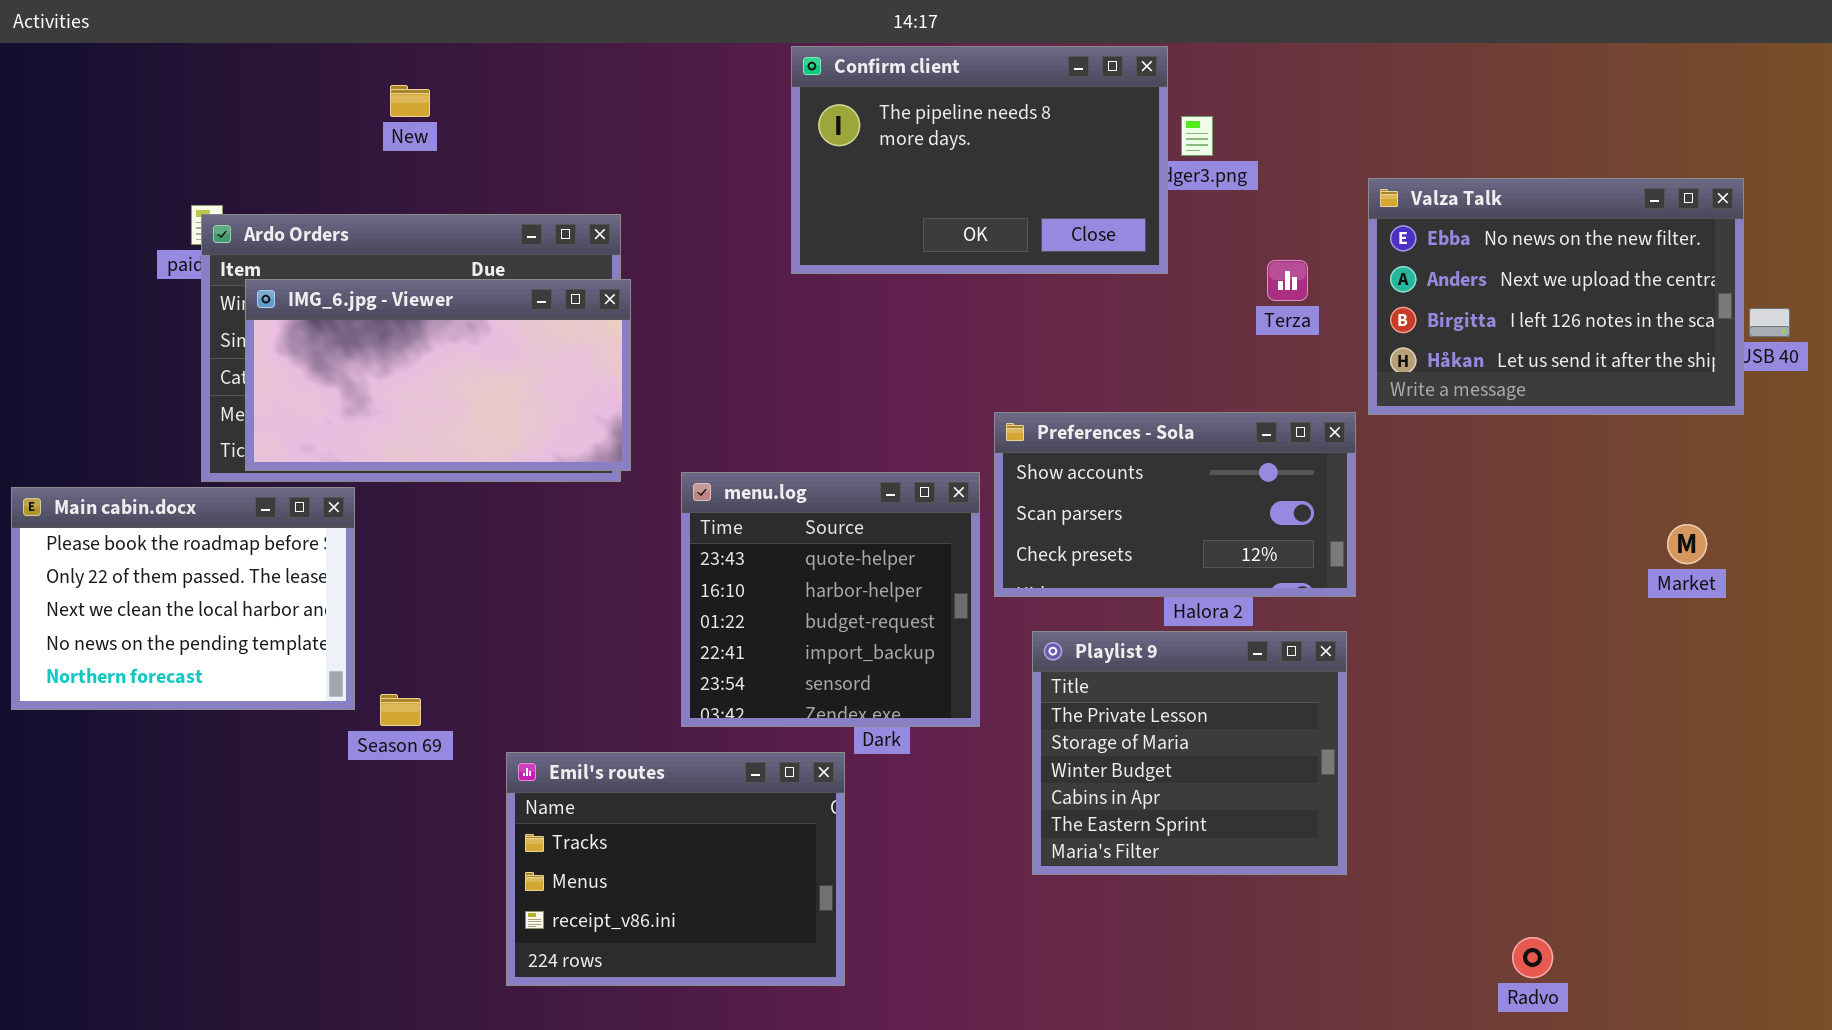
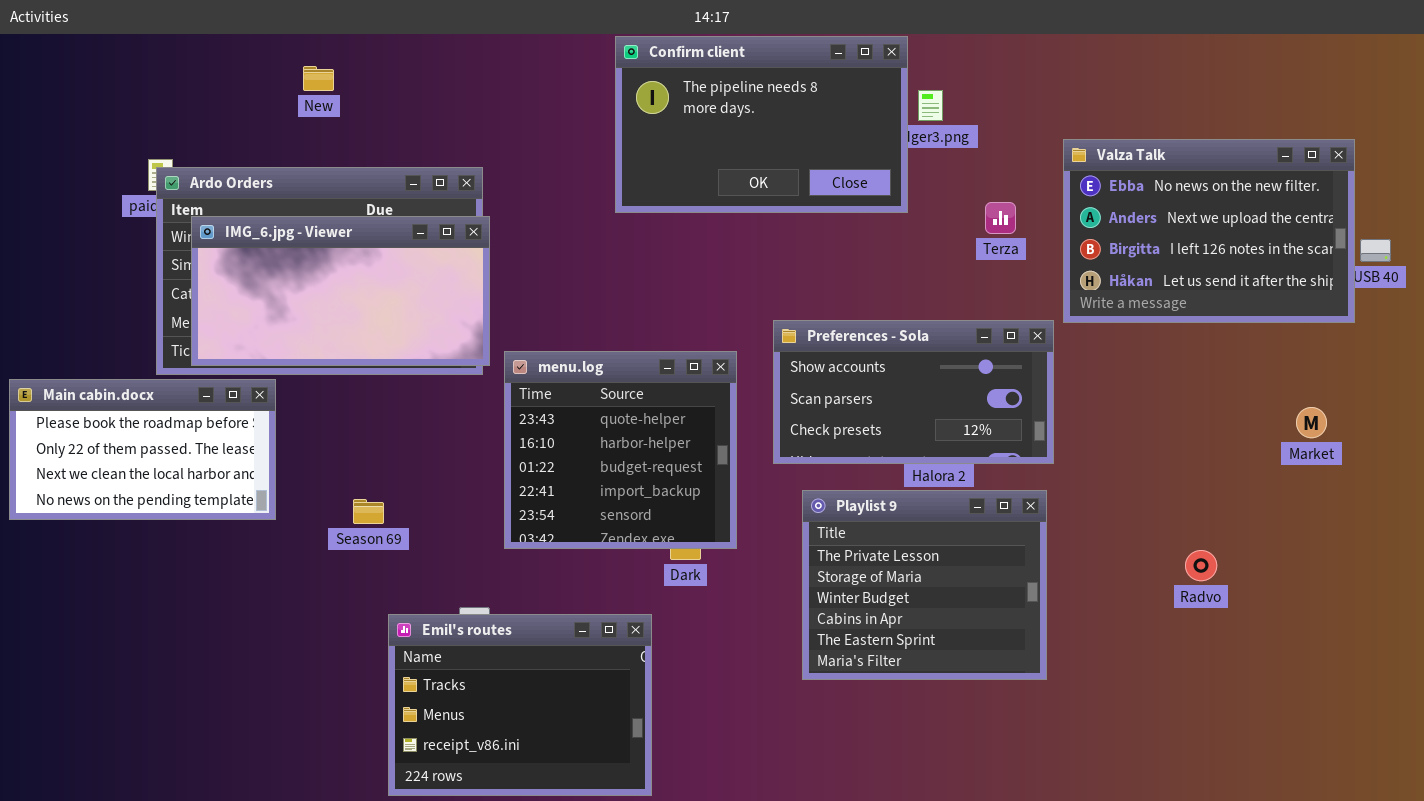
menu.log: [681,472,980,727] -> [504,351,737,549], moved
Main cabin.docx: [11,487,355,710] -> [9,379,276,520], resized
Season 69: [380,694,421,726] -> [353,499,384,524], moved
Emil's routes: [506,752,845,986] -> [388,614,652,796], moved
Radvo: [1512,937,1553,978] -> [1185,550,1217,581], moved

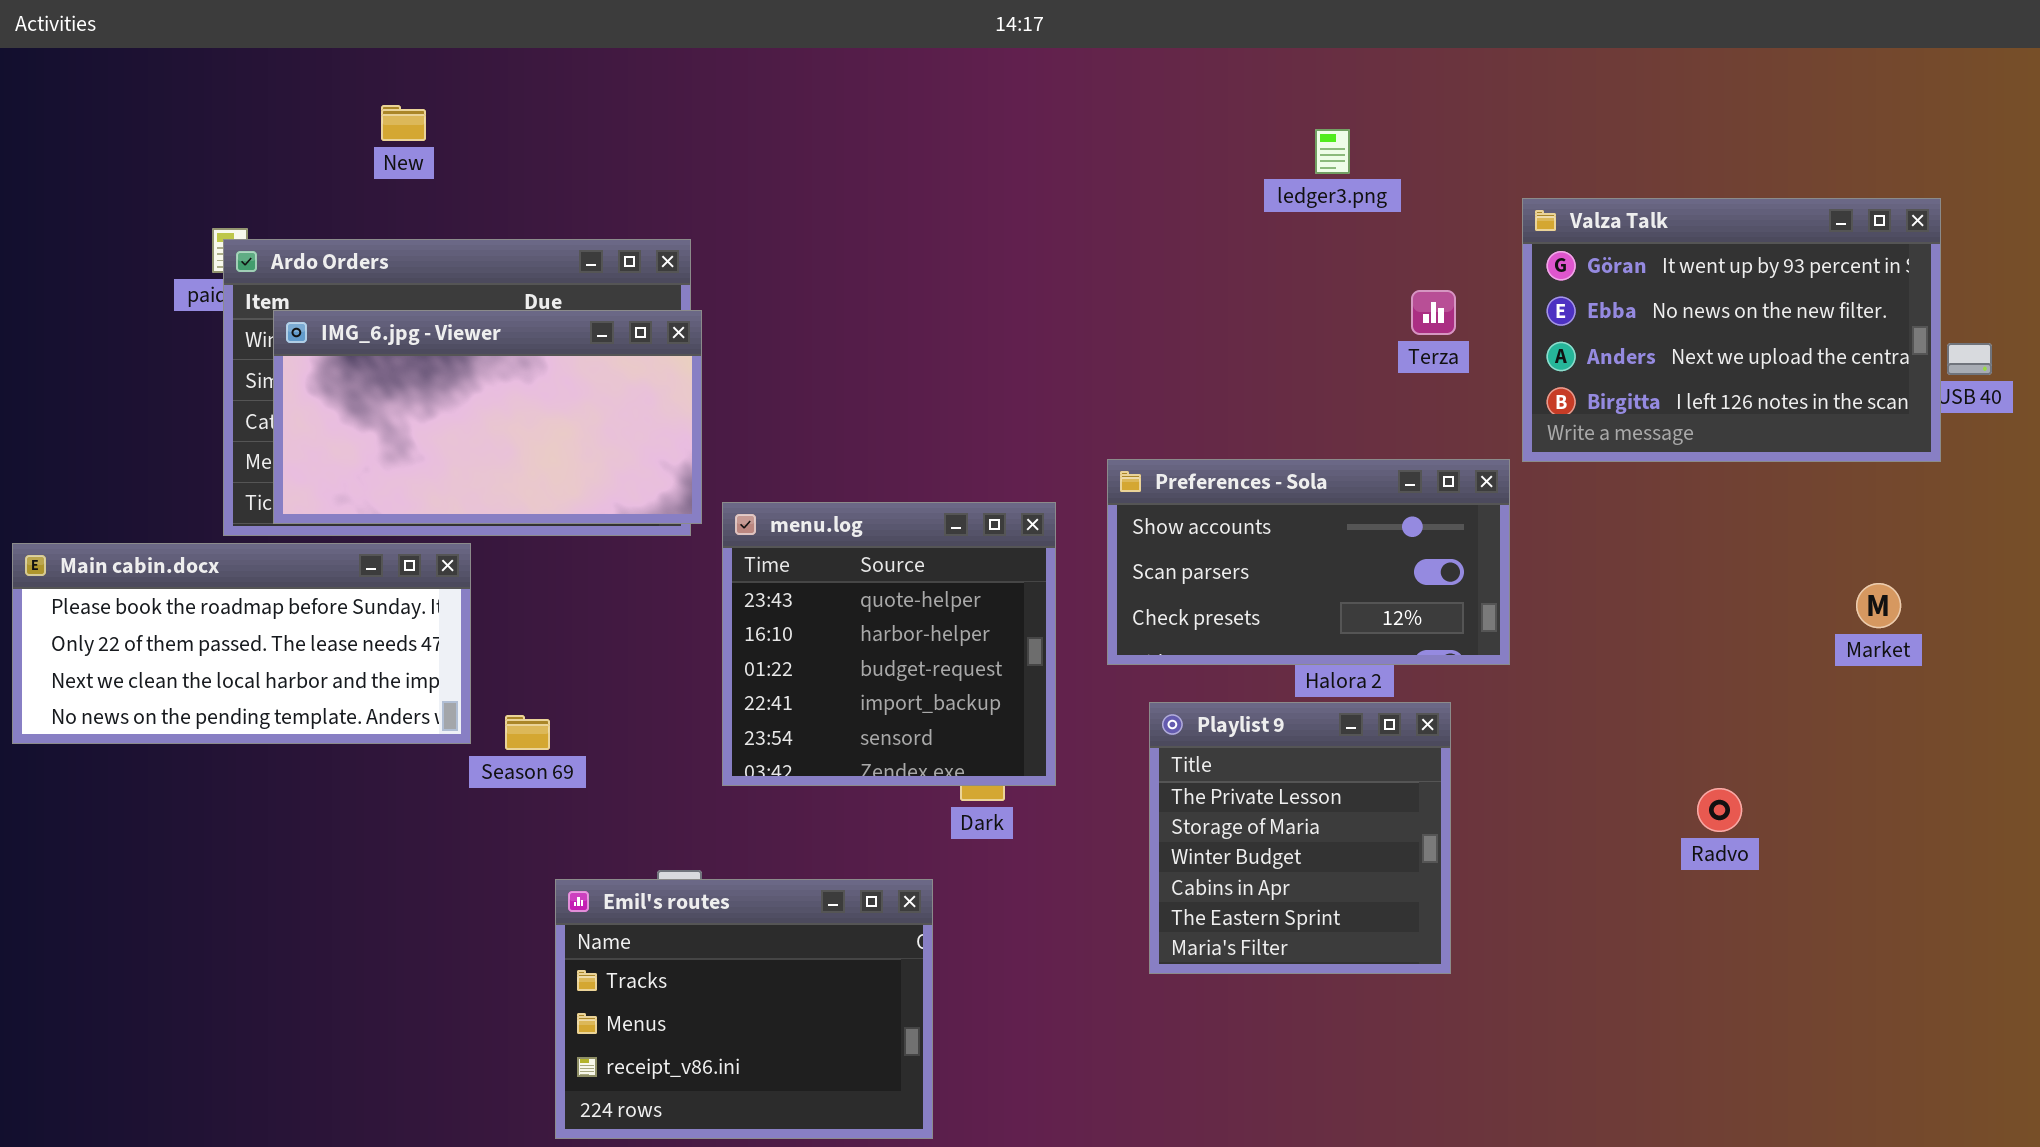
Confirm client: [615,36,908,213] -> none, closed
New: [303,66,334,91] -> [381,105,426,141], moved
Valza Talk: [1063,139,1355,323] -> [1522,198,1941,462], scrolled up 1 row
Main cabin.docx: [9,379,276,520] -> [12,543,471,744], resized
Playlist 9: [802,490,1047,680] -> [1149,702,1451,974], resized

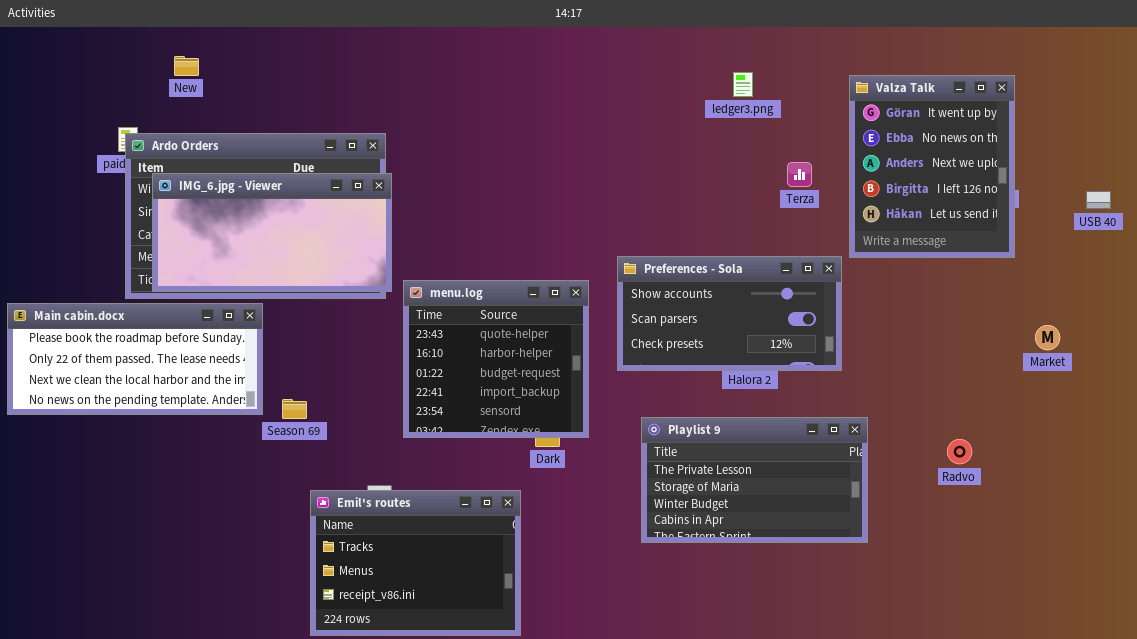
New: [381,105,426,141] -> [174,56,199,76], moved
Valza Talk: [1522,198,1941,462] -> [849,75,1015,258], resized
Playlist 9: [1149,702,1451,974] -> [641,417,868,543], resized

